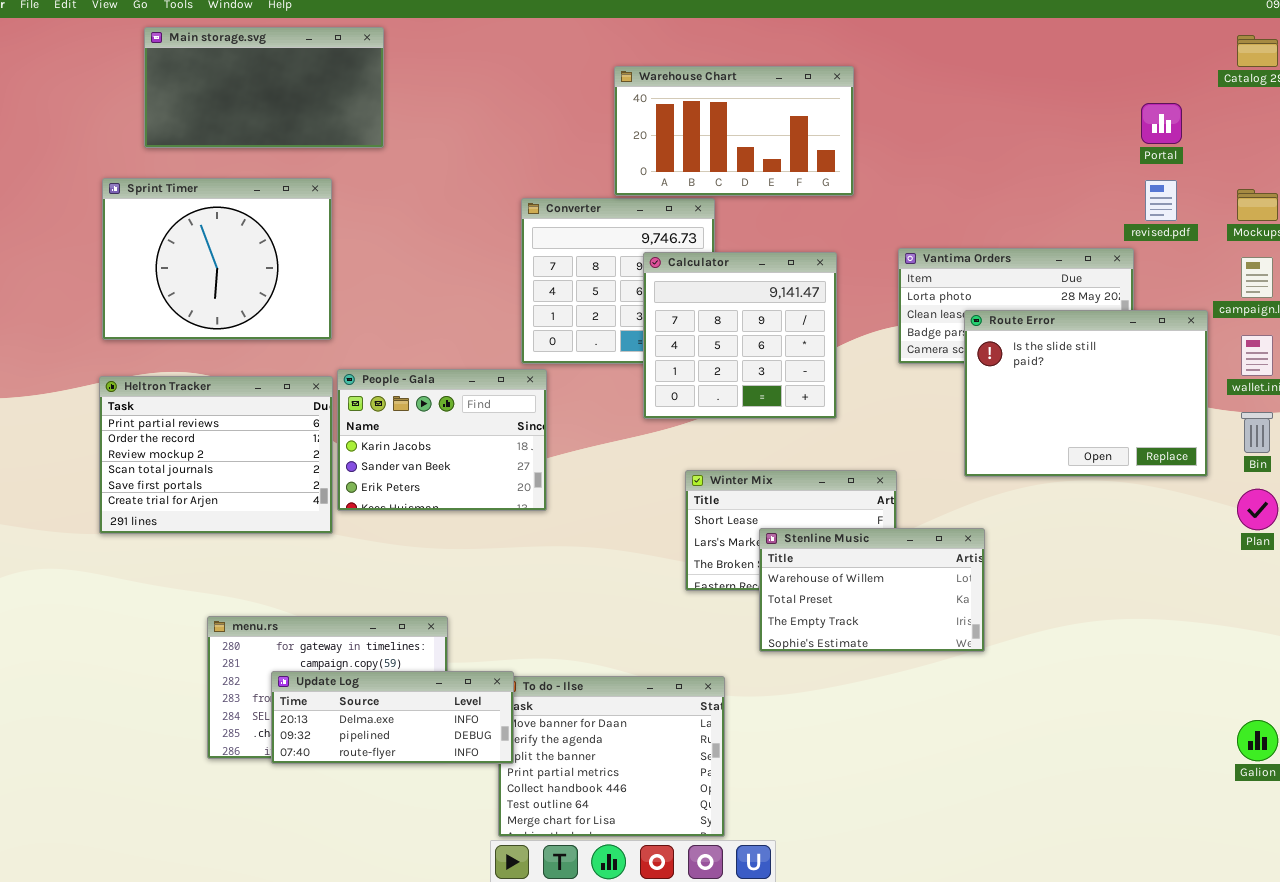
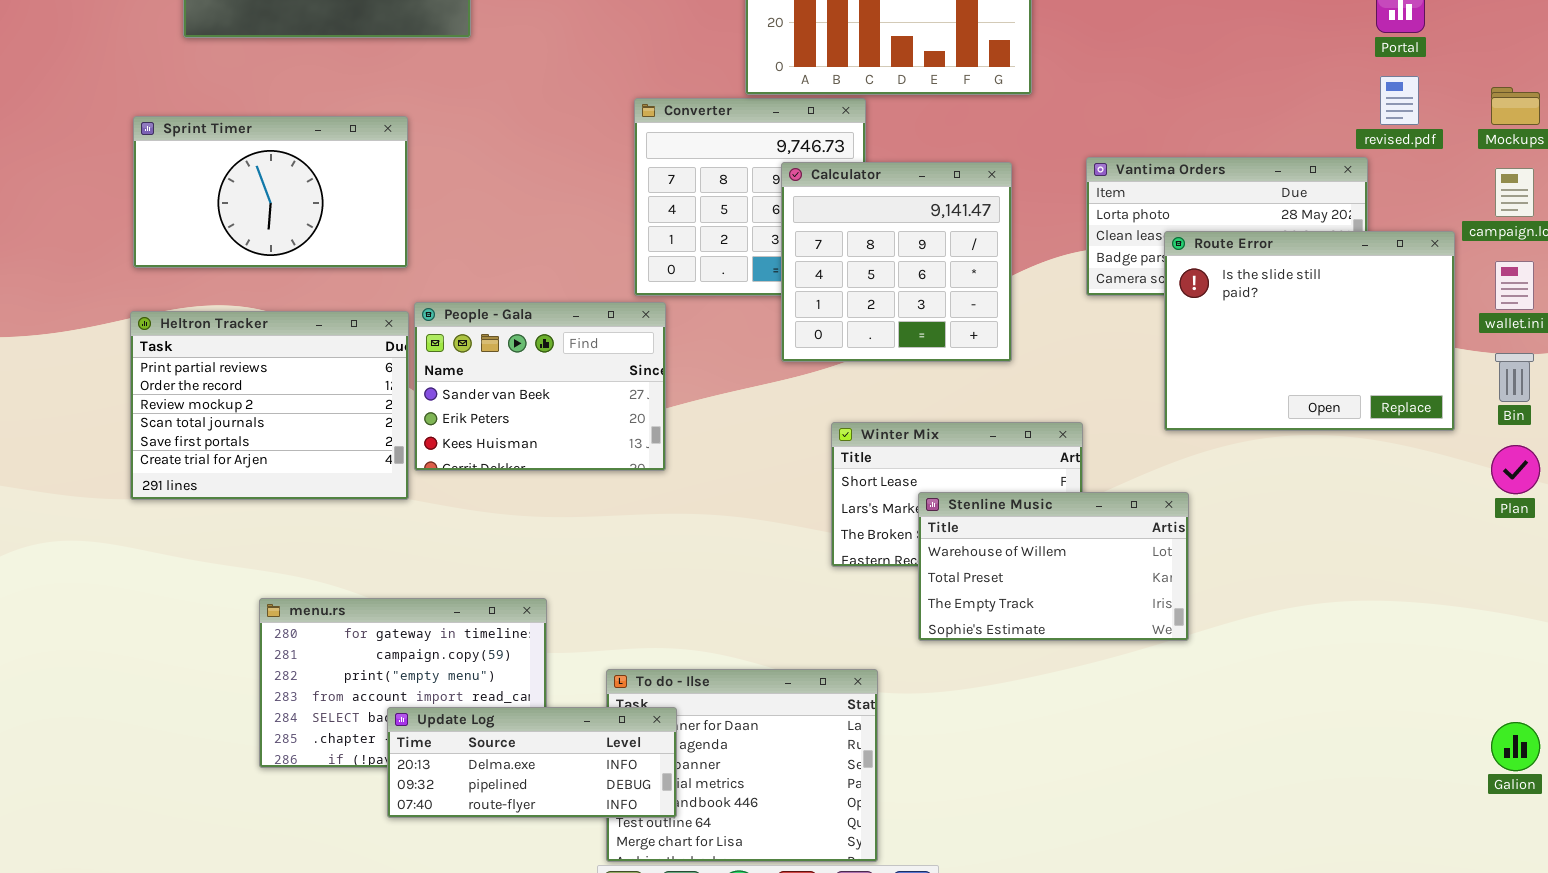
Sprint Timer: [102,178,332,340] -> [133,116,408,268], resized
People - Gala: [337,369,547,511] -> [414,302,666,471], scrolled down 1 row
Update Log: [271,671,514,764] -> [387,707,677,818], moved

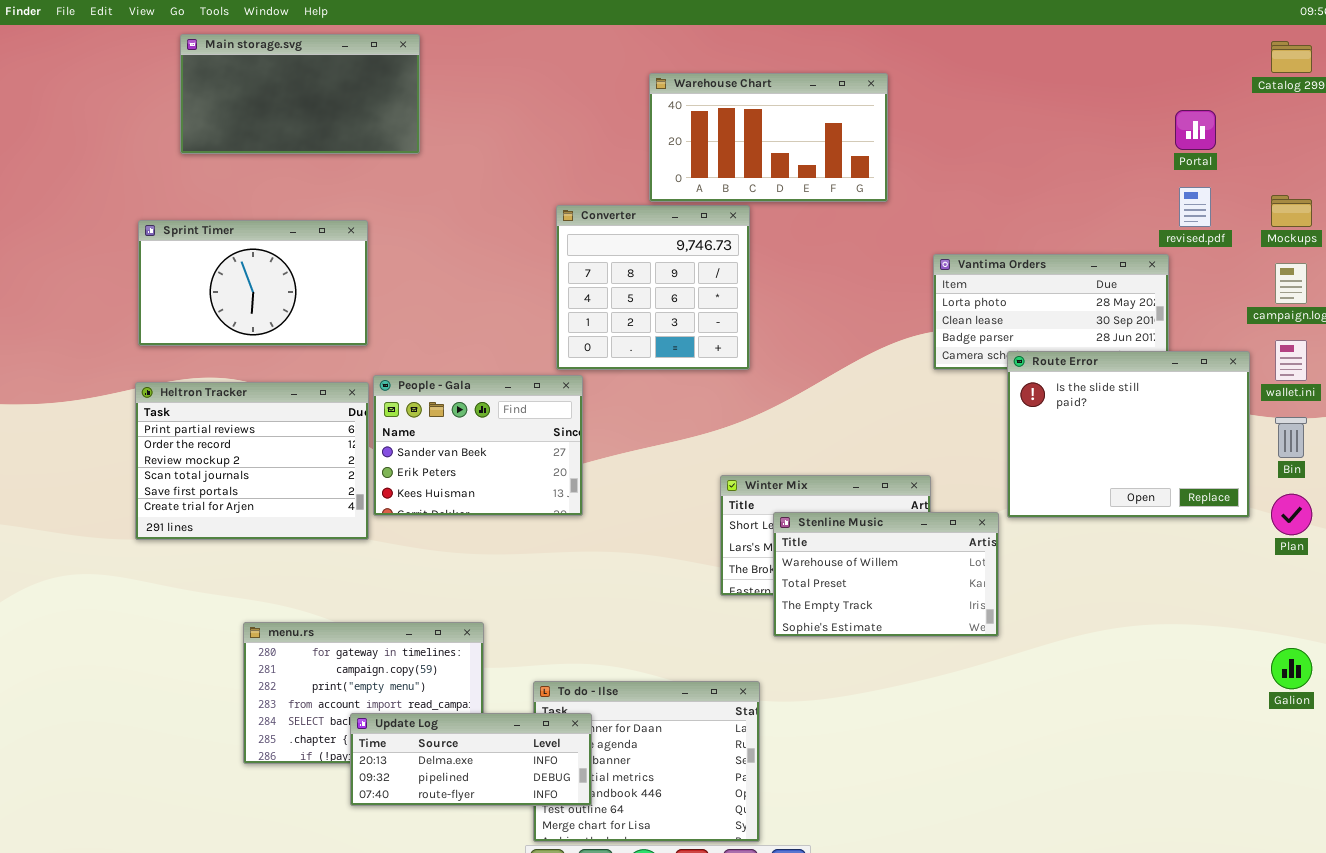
Calculator: [781,162,1012,362] -> none, closed
Route Error: [1164,231,1455,431] -> [1007,351,1250,518], moved
Stenline Music: [918,492,1189,641] -> [773,512,999,637], moved
Galion: [1491,722,1540,771] -> [1271,648,1312,689], moved

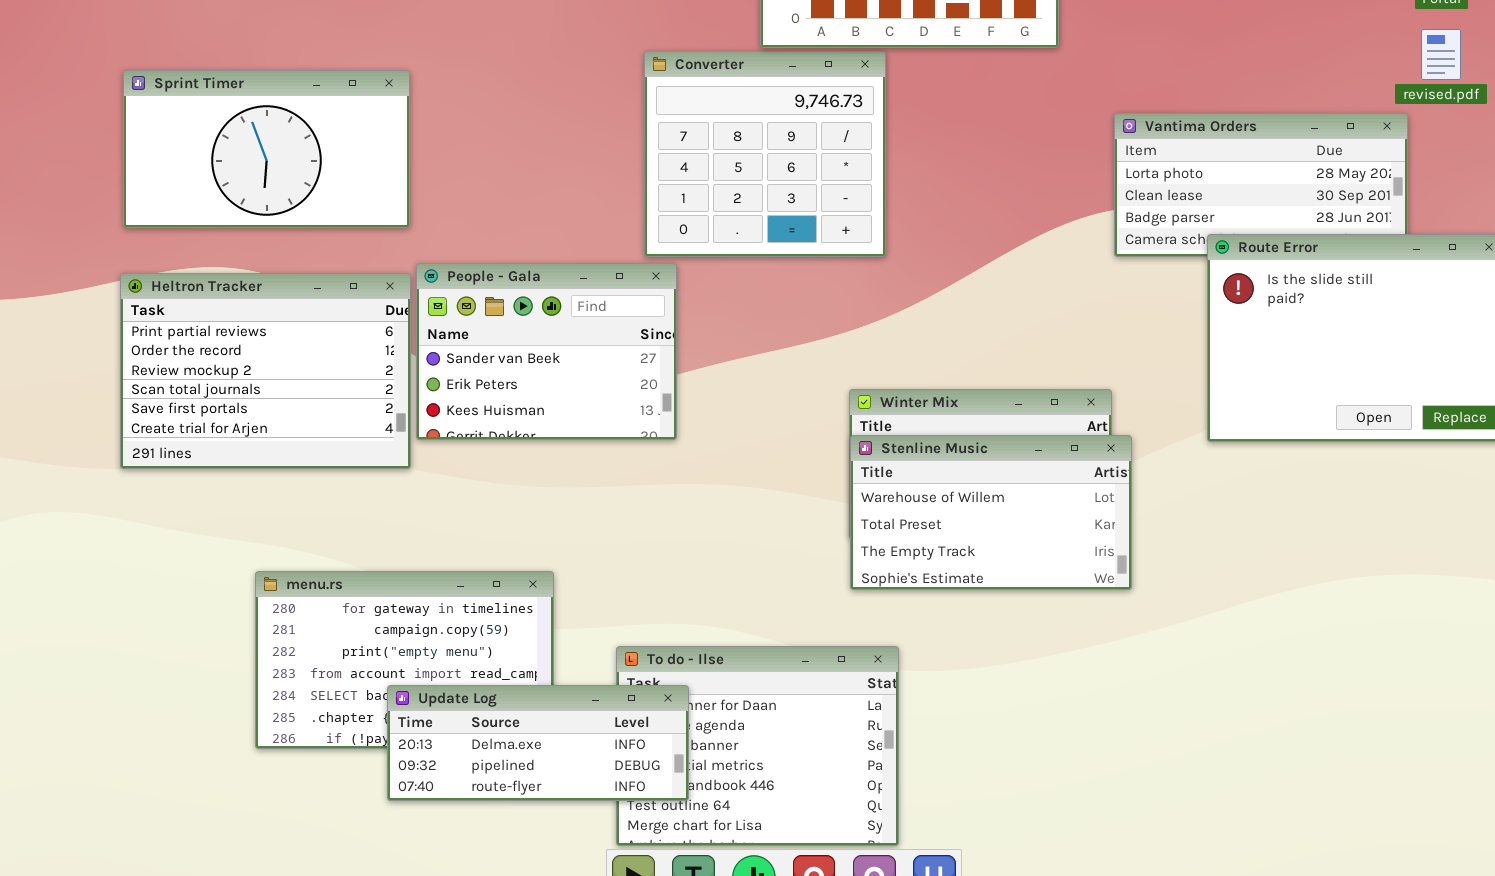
Stenline Music: [773,512,999,637] -> [850,435,1132,590], moved

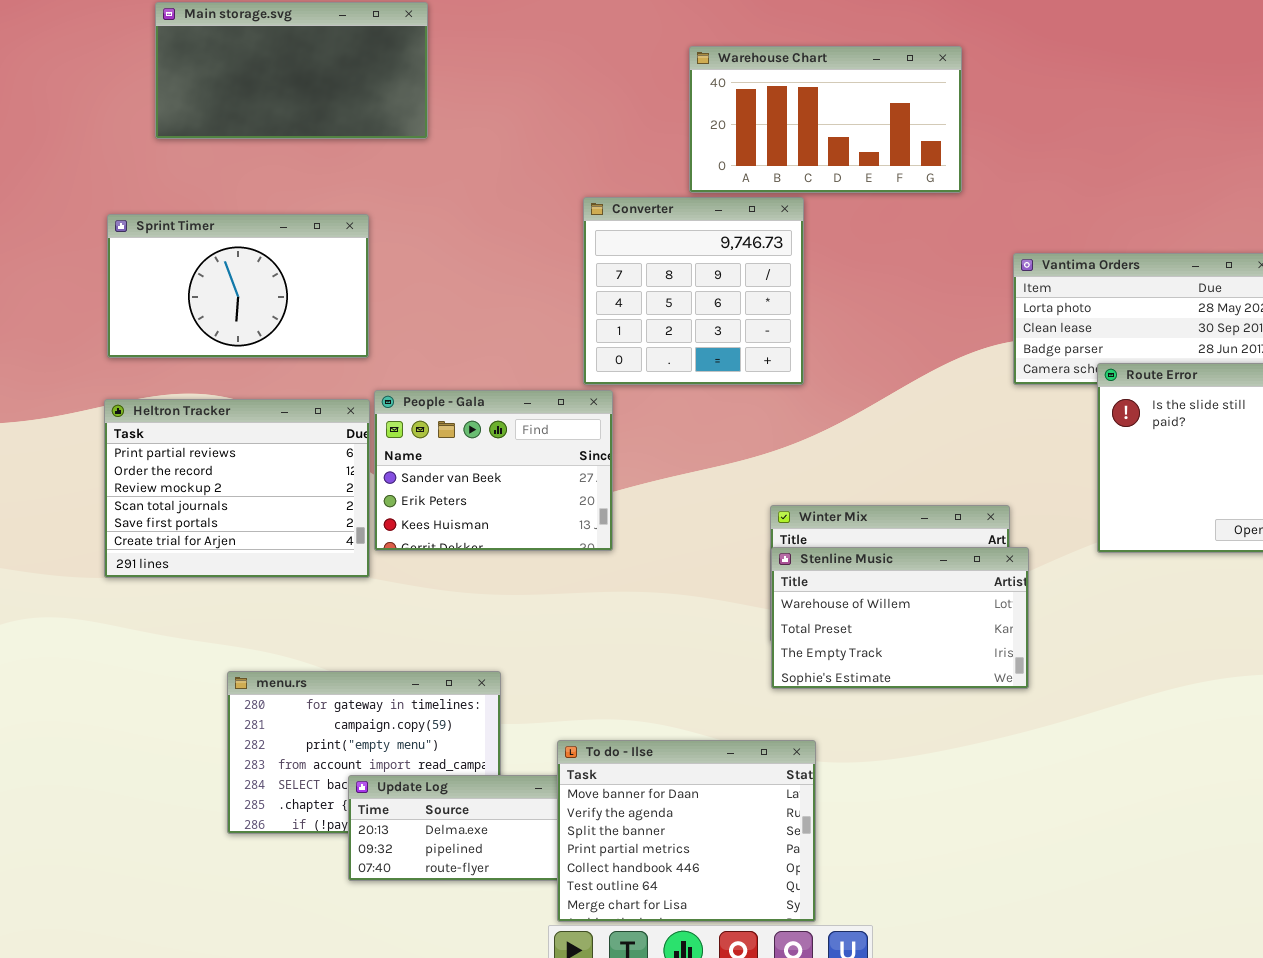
To do - Ilse: [616,646,899,846] -> [557,740,816,922], raised

